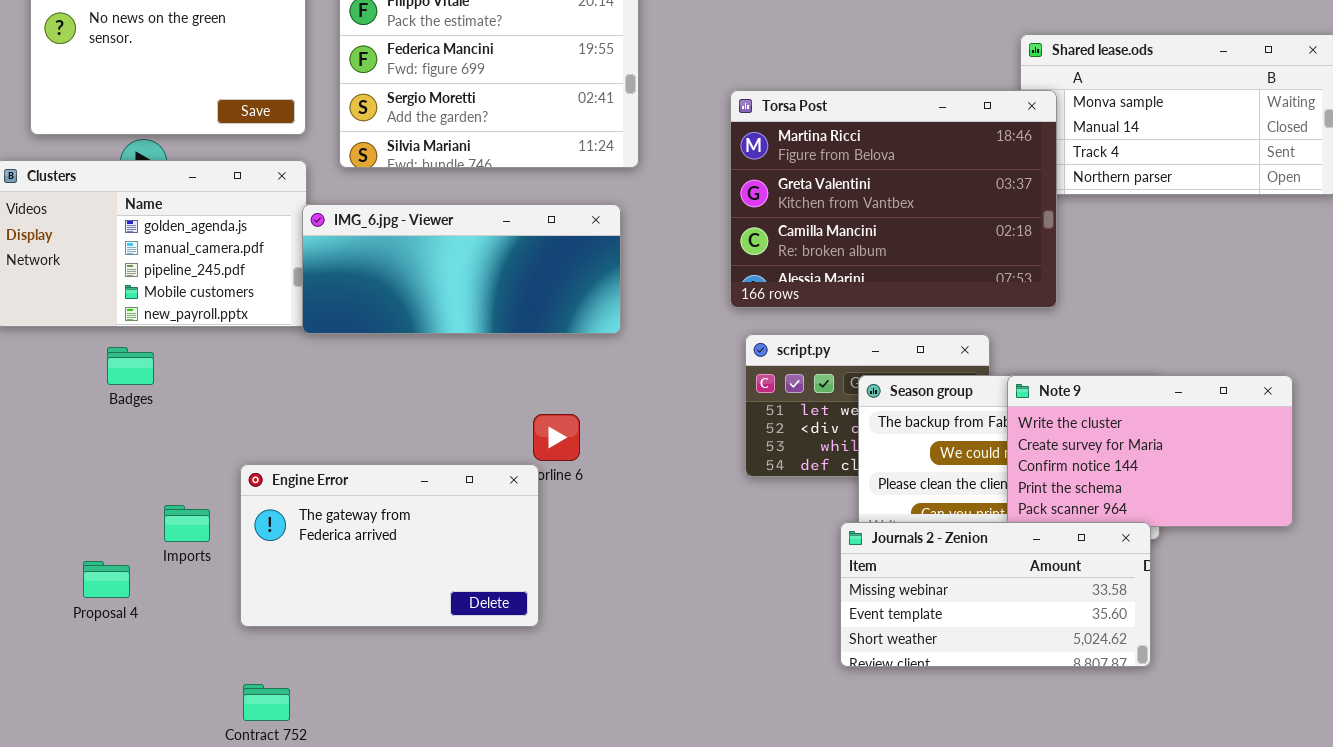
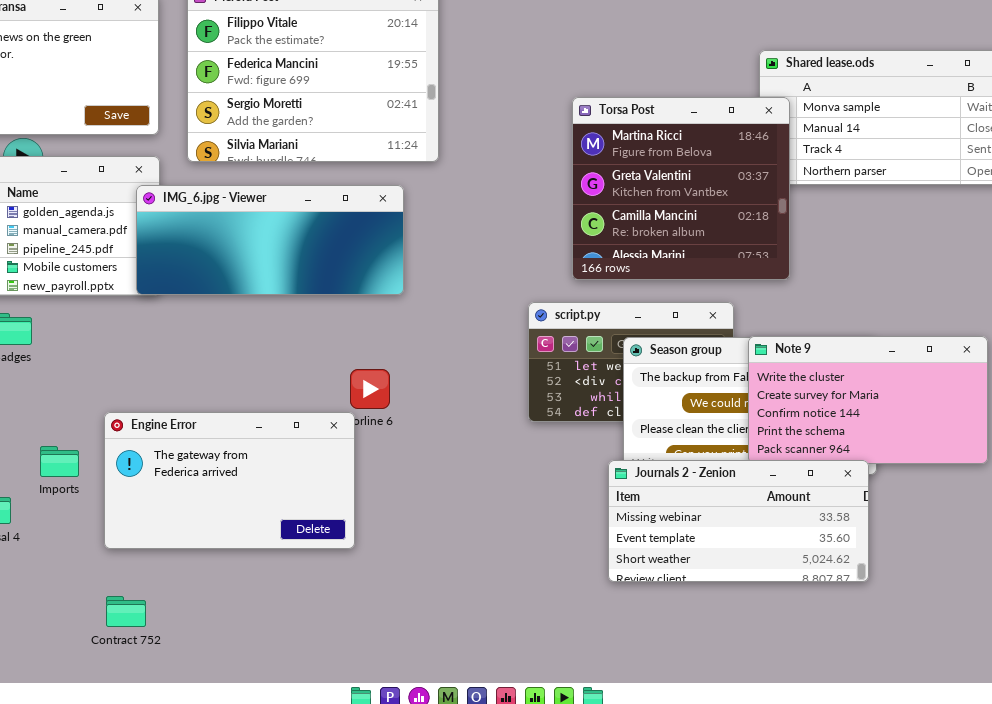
Torsa Post: [730,90,1057,308] -> [572,97,790,280], resized
IMG_6.jpg - Viewer: [302,204,621,334] -> [136,185,404,295], moved

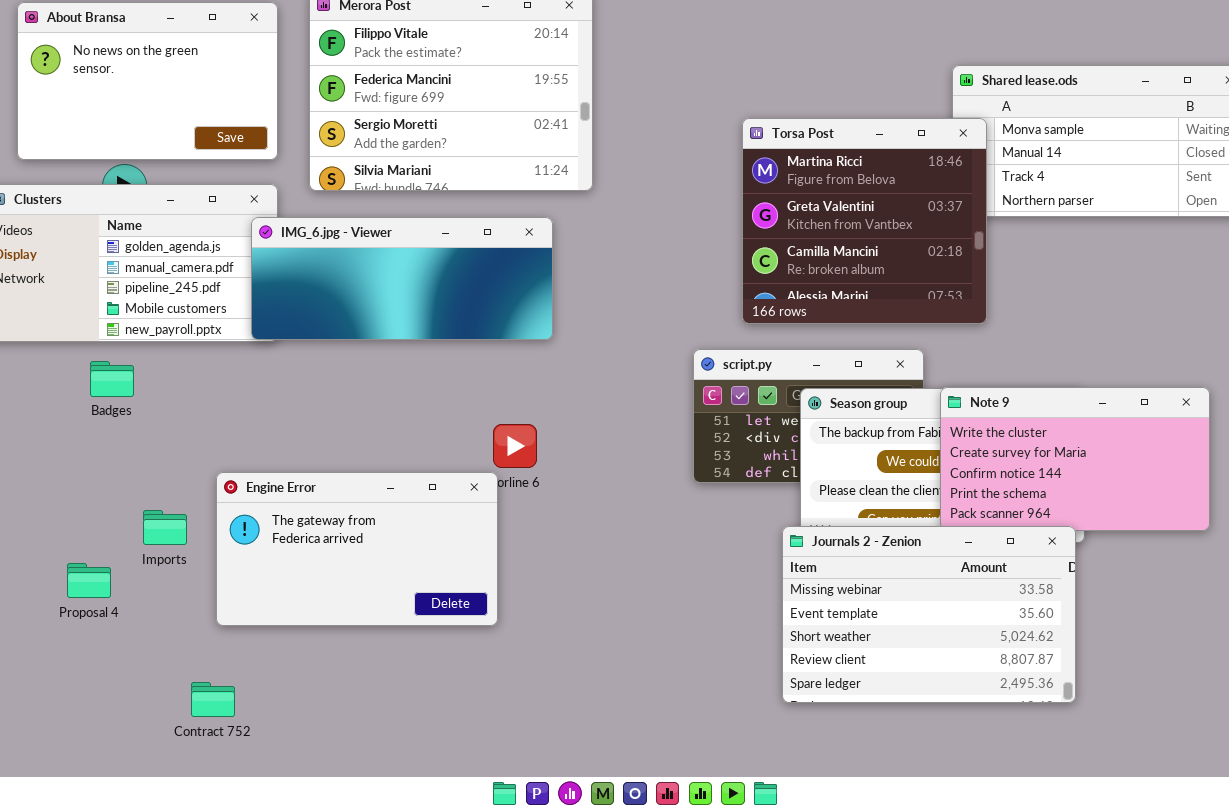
Journals 2 - Zenion: [608,460,869,582] -> [782,526,1076,703], resized
Contract 752: [106,596,146,627] -> [191,682,235,717], moved

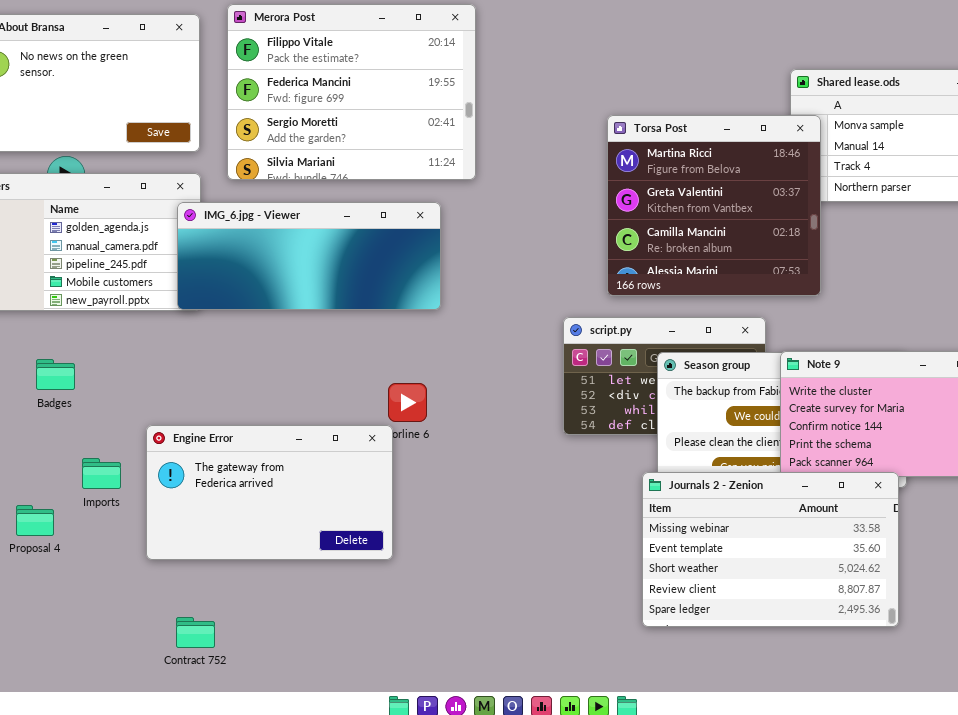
Badges: [90,361,134,397] -> [36,359,75,390], moved
Contract 752: [191,682,235,717] -> [176,617,215,648], moved

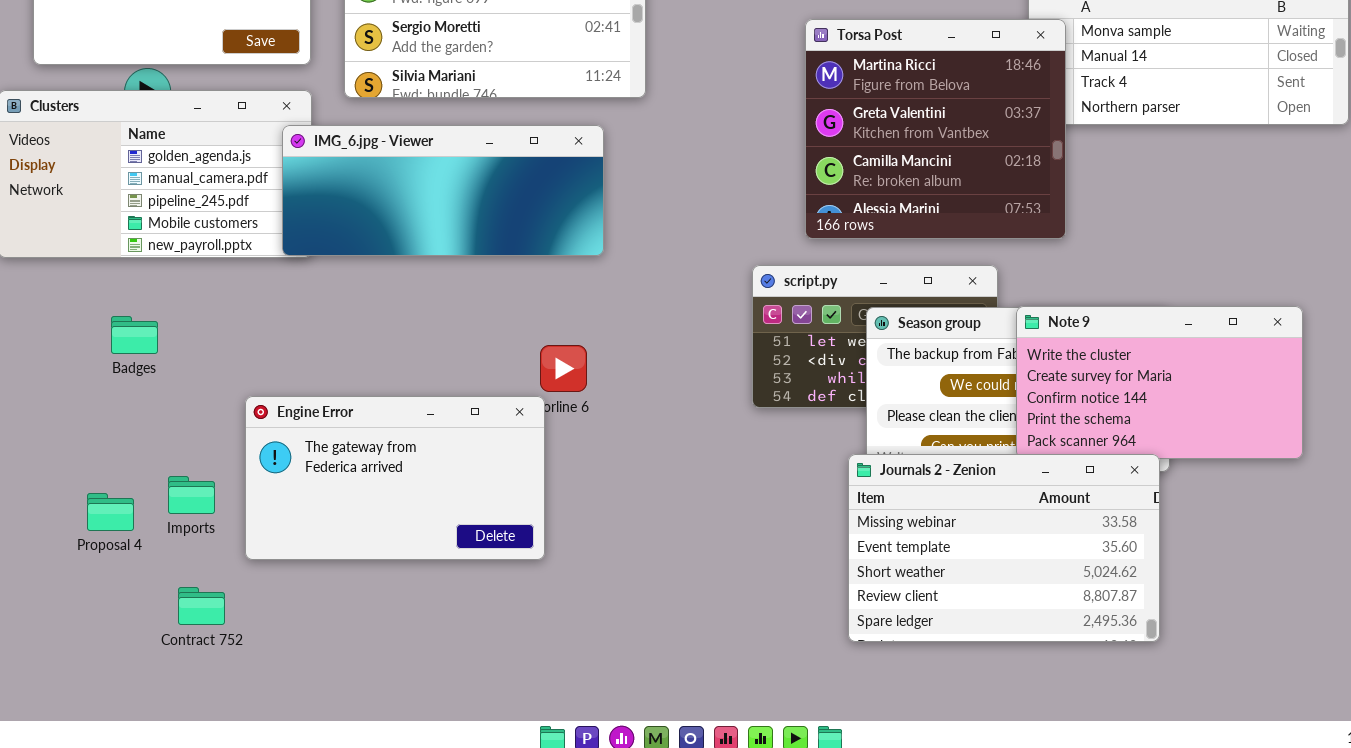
Imports: [82,458,121,489] -> [168,476,215,514], moved
Contract 752: [176,617,215,648] -> [178,587,225,625], moved

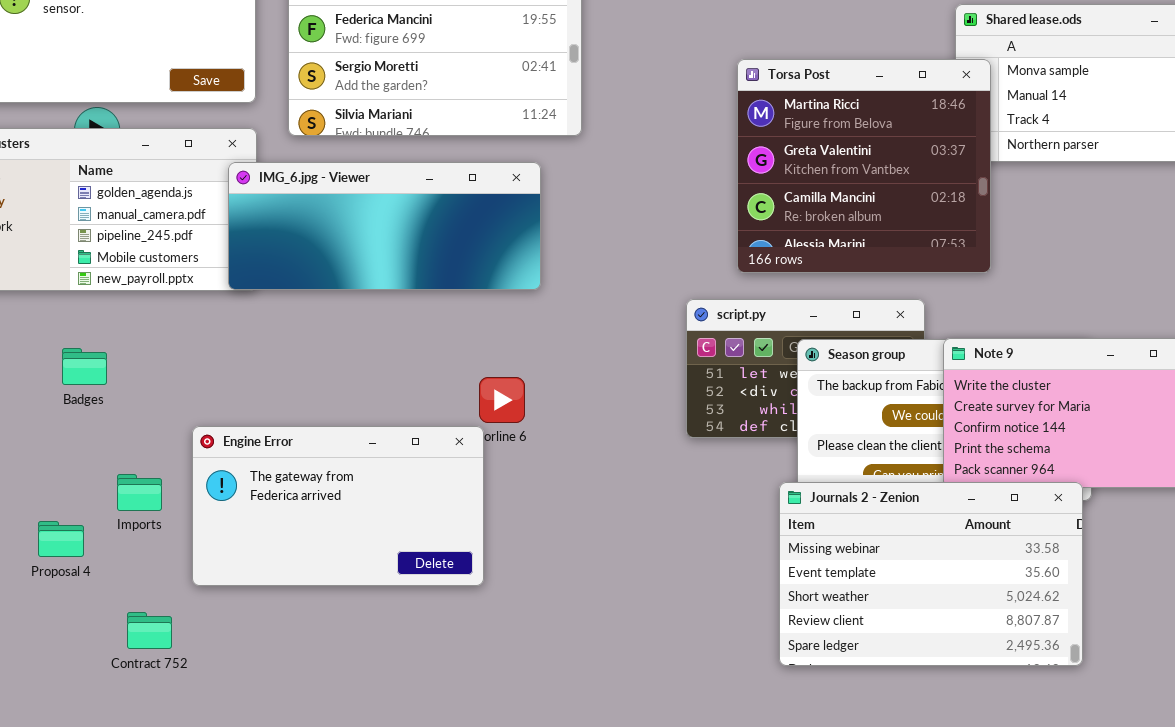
Imports: [168,476,215,514] -> [117,474,162,511], moved

